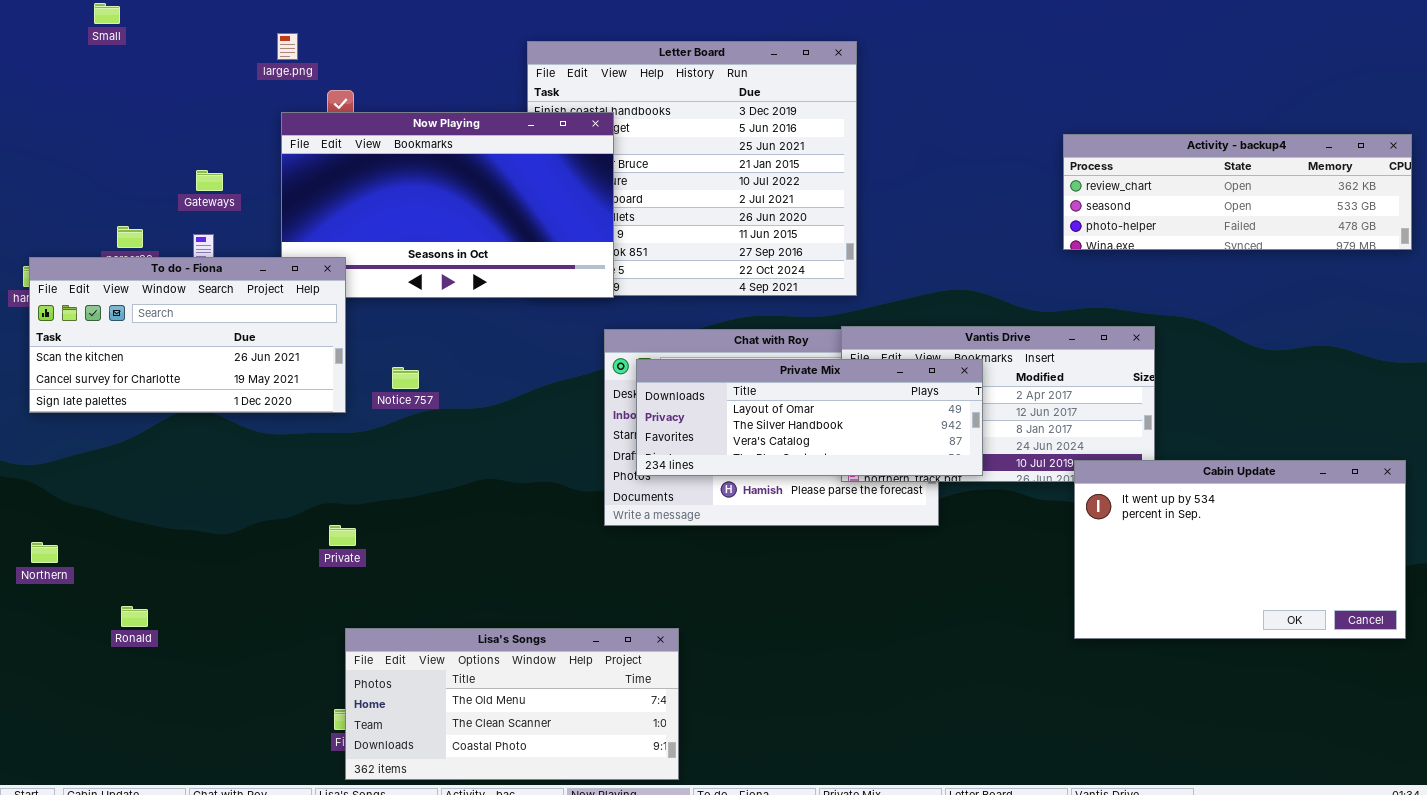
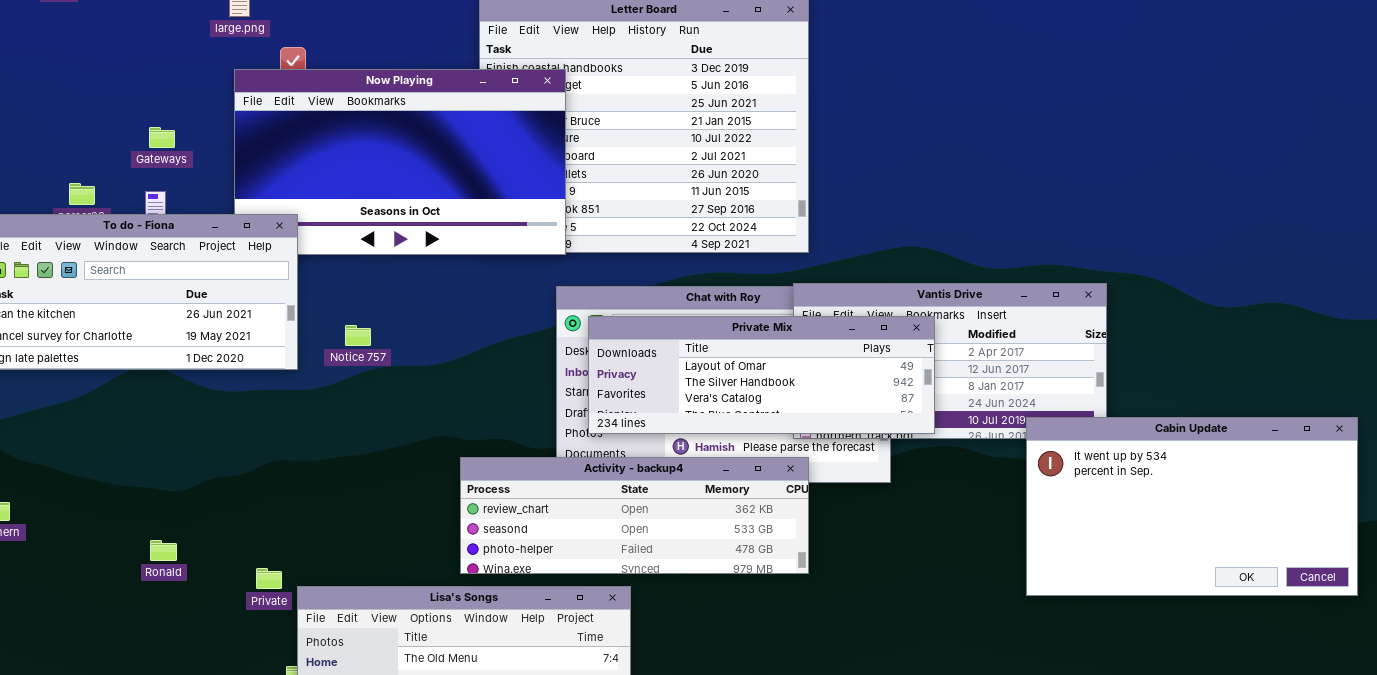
Activity - backup4: [1063,134,1412,250] -> [460,457,809,574], moved
Private: [329,525,356,546] -> [256,568,282,589], moved
Ronald: [121,606,148,627] -> [150,540,177,561], moved

